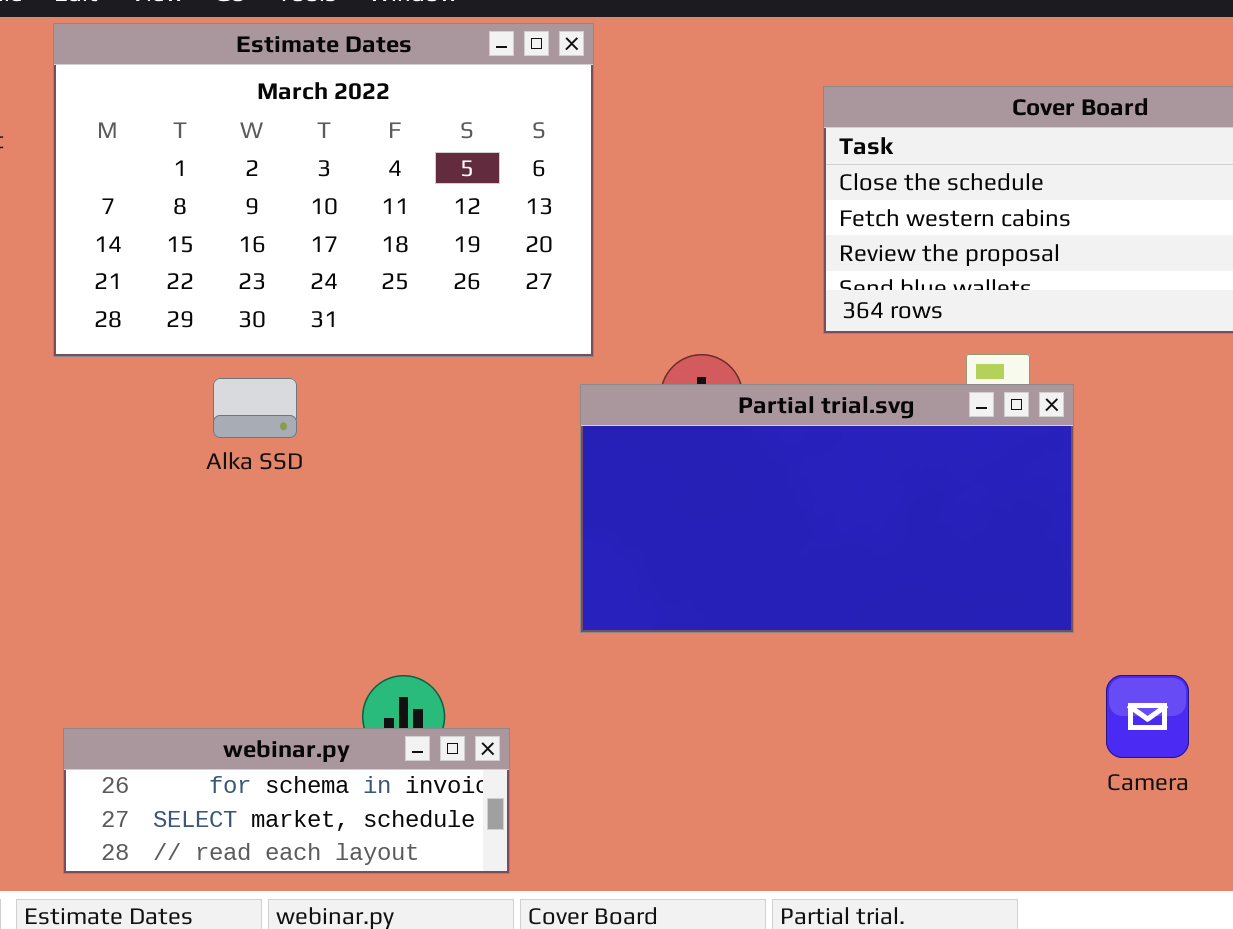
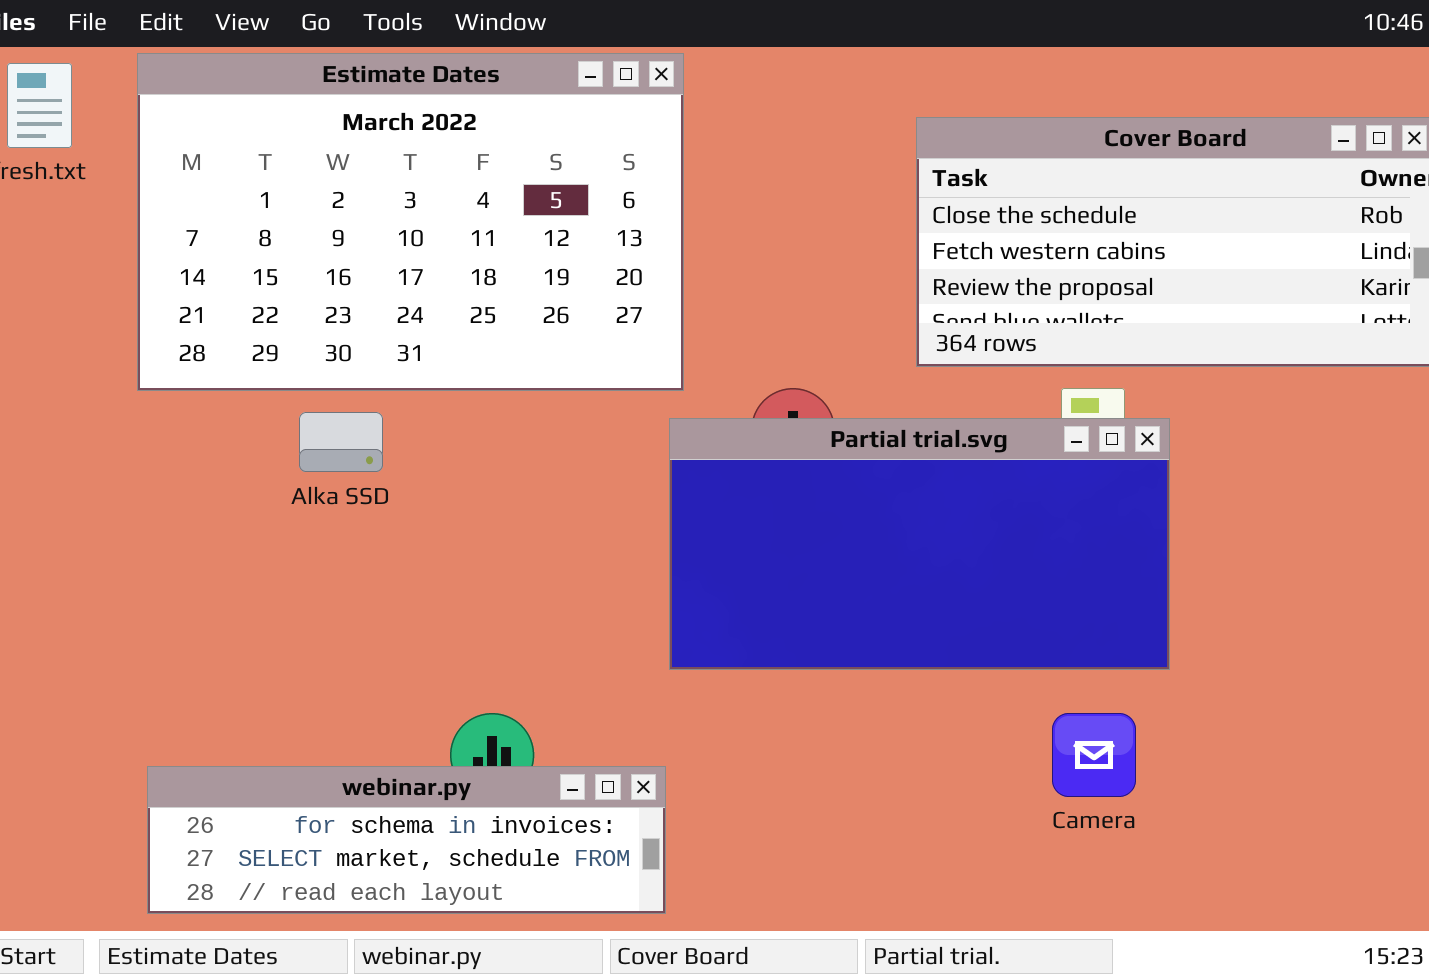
Camera: [1106,675,1189,758] -> [1052,713,1136,797], moved
webinar.py: [63,728,510,874] -> [147,766,666,914], resized

